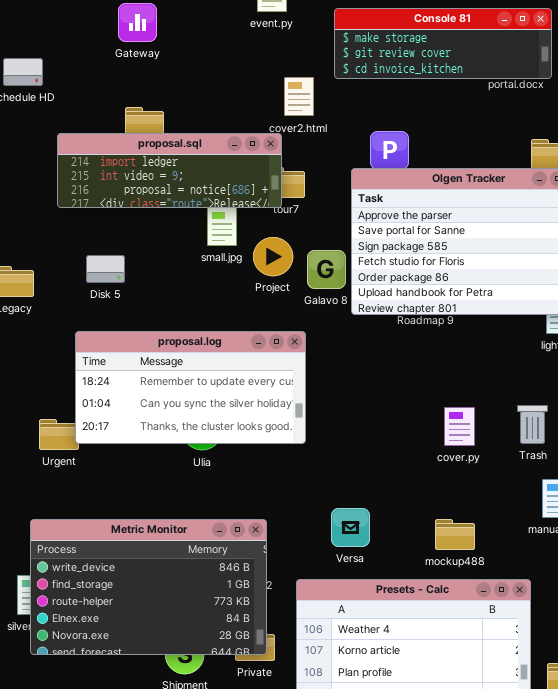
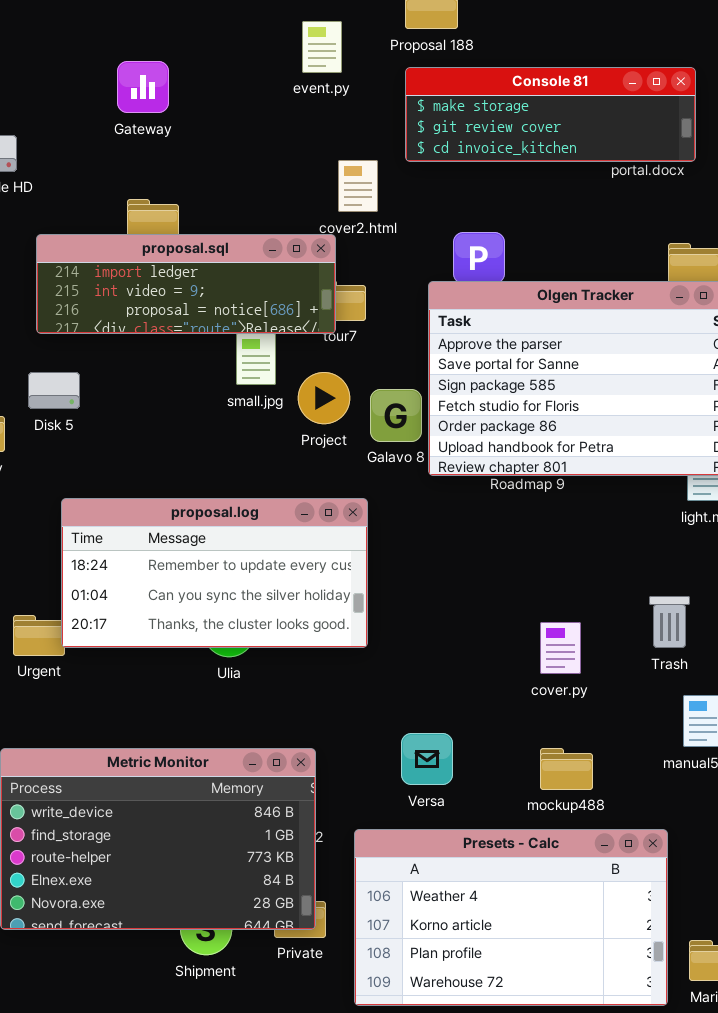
Disk 5: [86,255,125,283] -> [28,372,80,409], moved
cover.py: [444,407,475,446] -> [540,622,581,674], moved

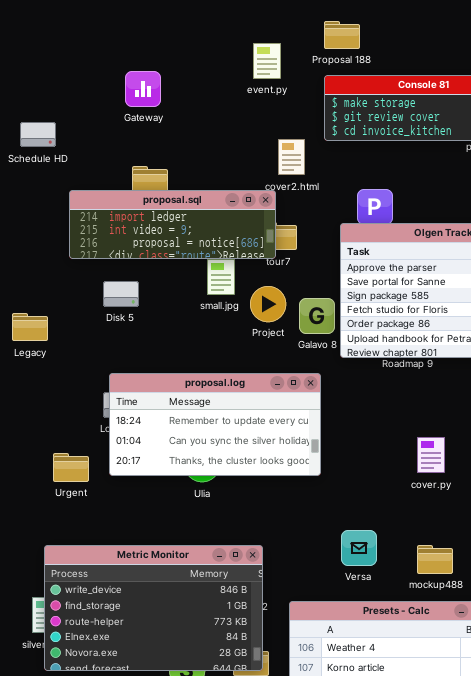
Disk 5: [28,372,80,409] -> [103,281,139,307], moved
proposal.log: [61,498,368,648] -> [109,373,321,476], moved
cover.py: [540,622,581,674] -> [417,437,445,473], moved
Versa: [401,733,453,785] -> [341,530,377,566], moved

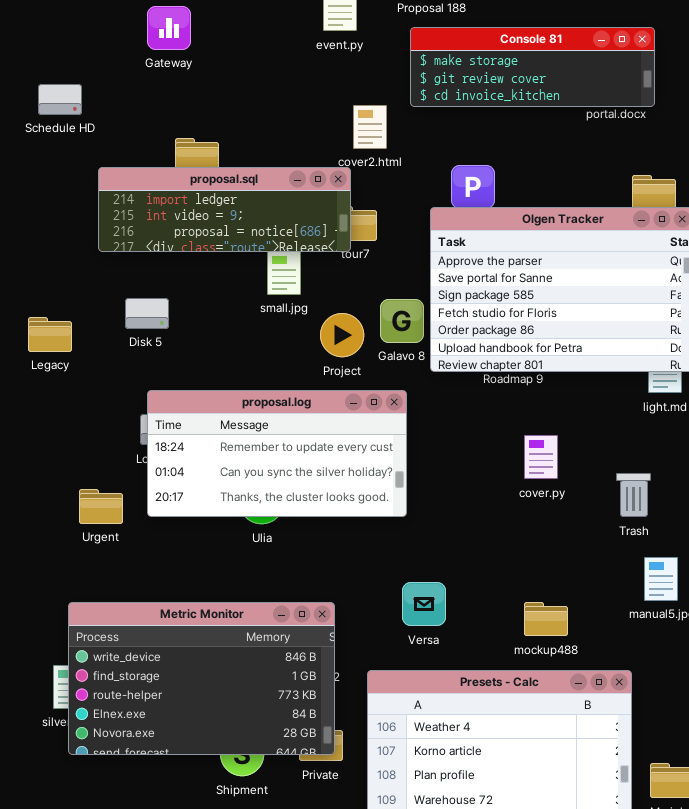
Gateway: [125,71,161,107] -> [147,6,191,50], moved
Disk 5: [103,281,139,307] -> [125,298,169,329], moved
Project: [250,286,286,322] -> [320,313,364,357], moved
cover.py: [417,437,445,473] -> [524,435,558,479], moved
Versa: [341,530,377,566] -> [402,582,446,626], moved

